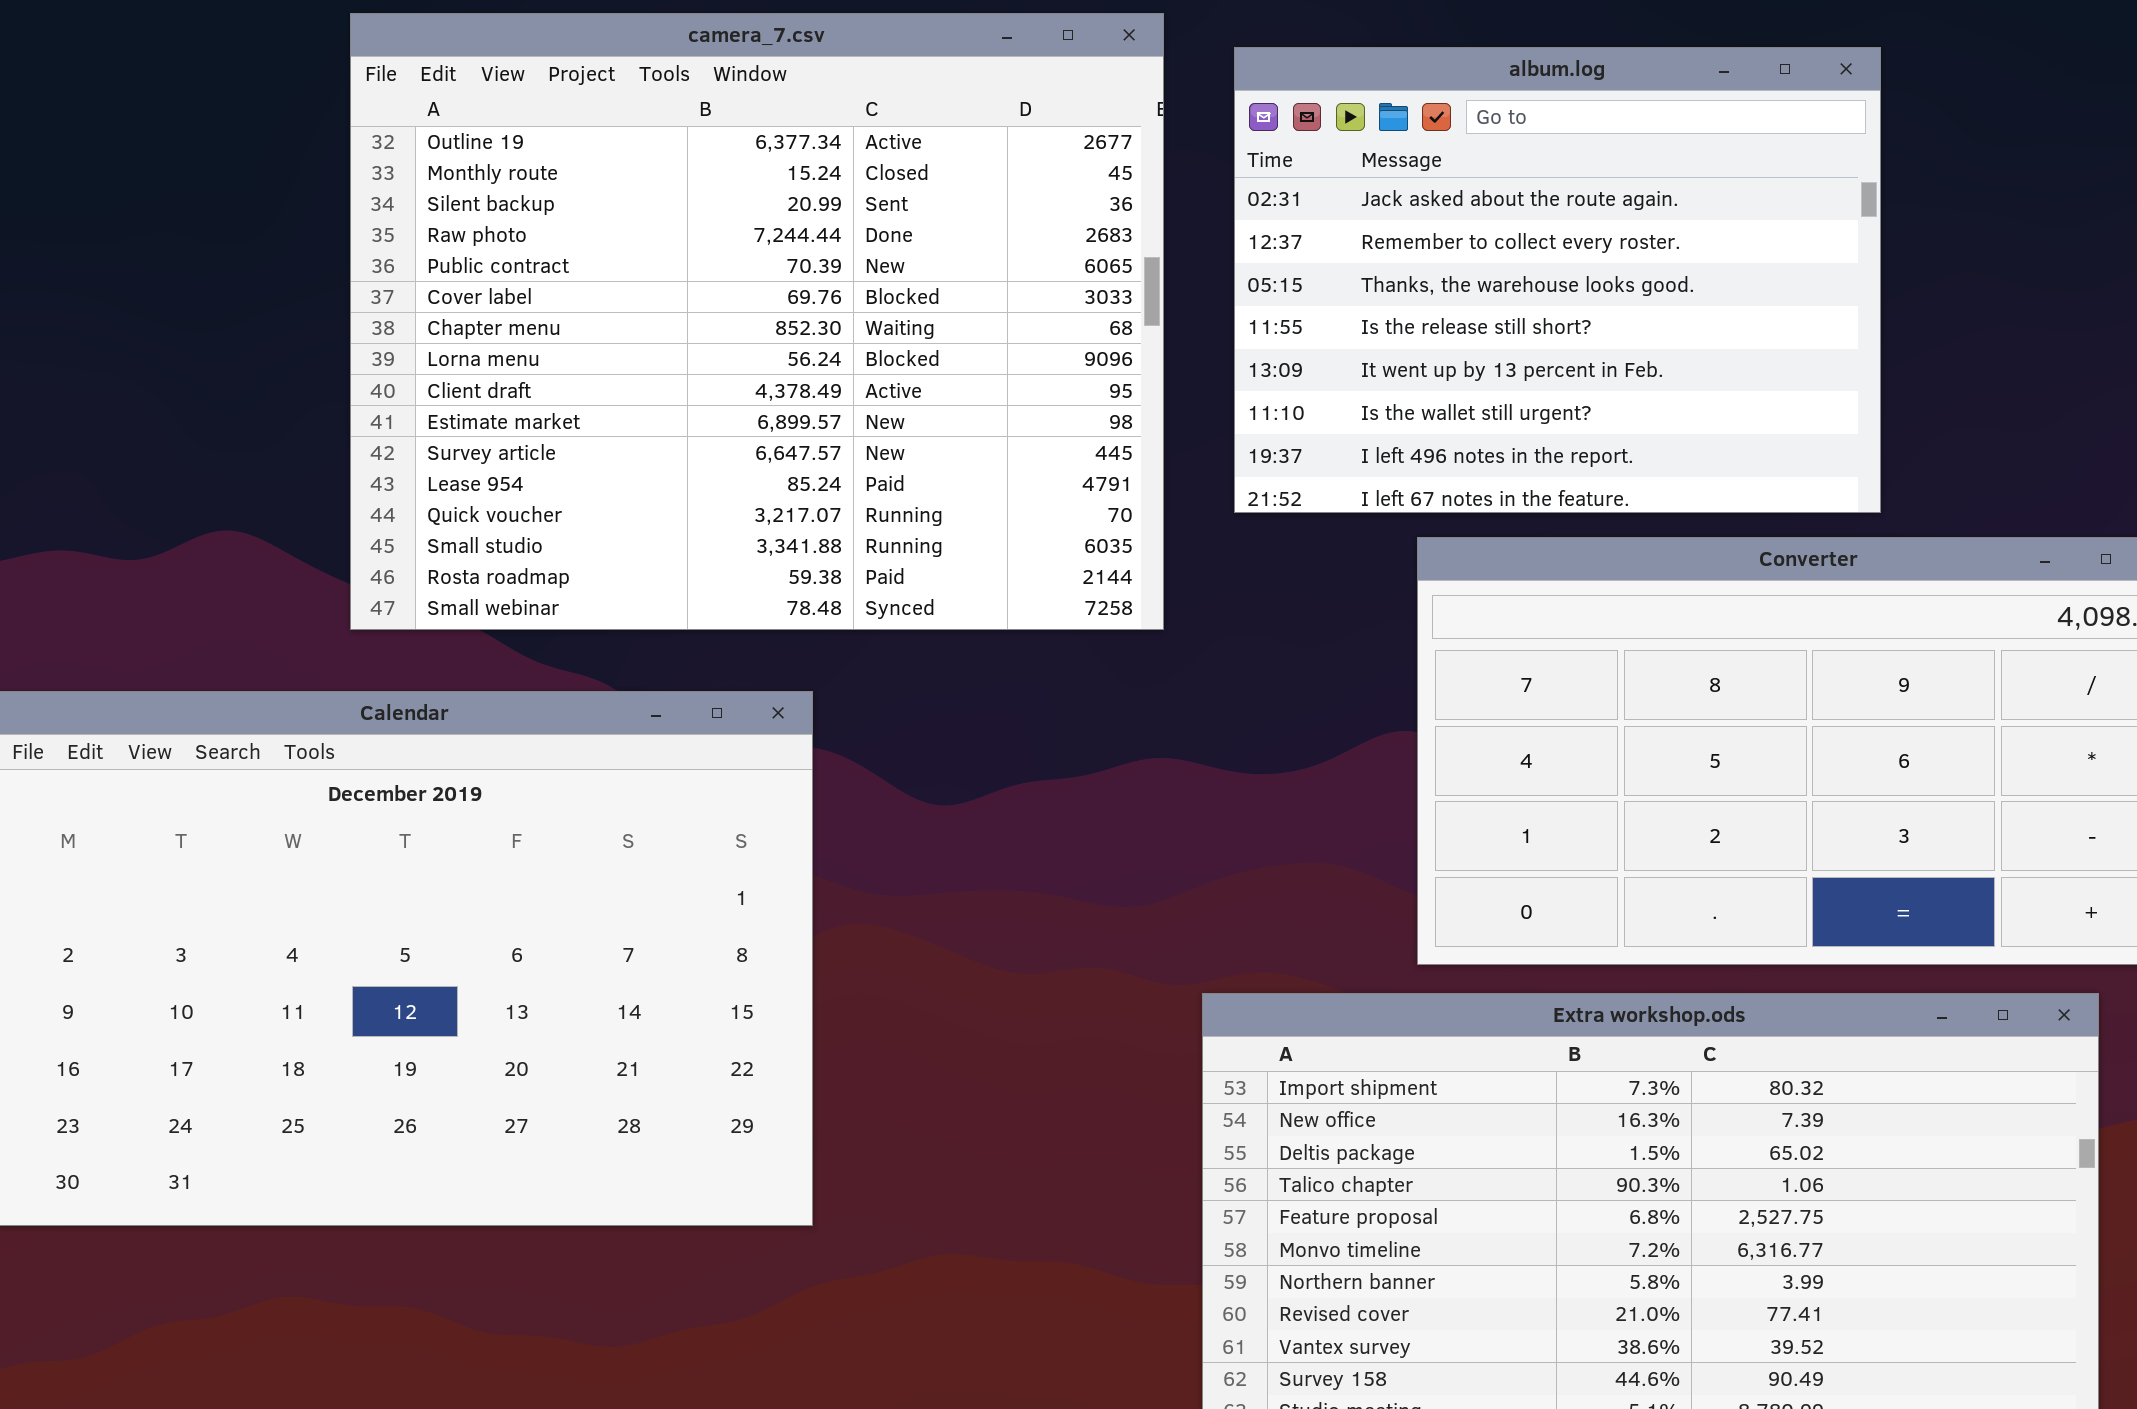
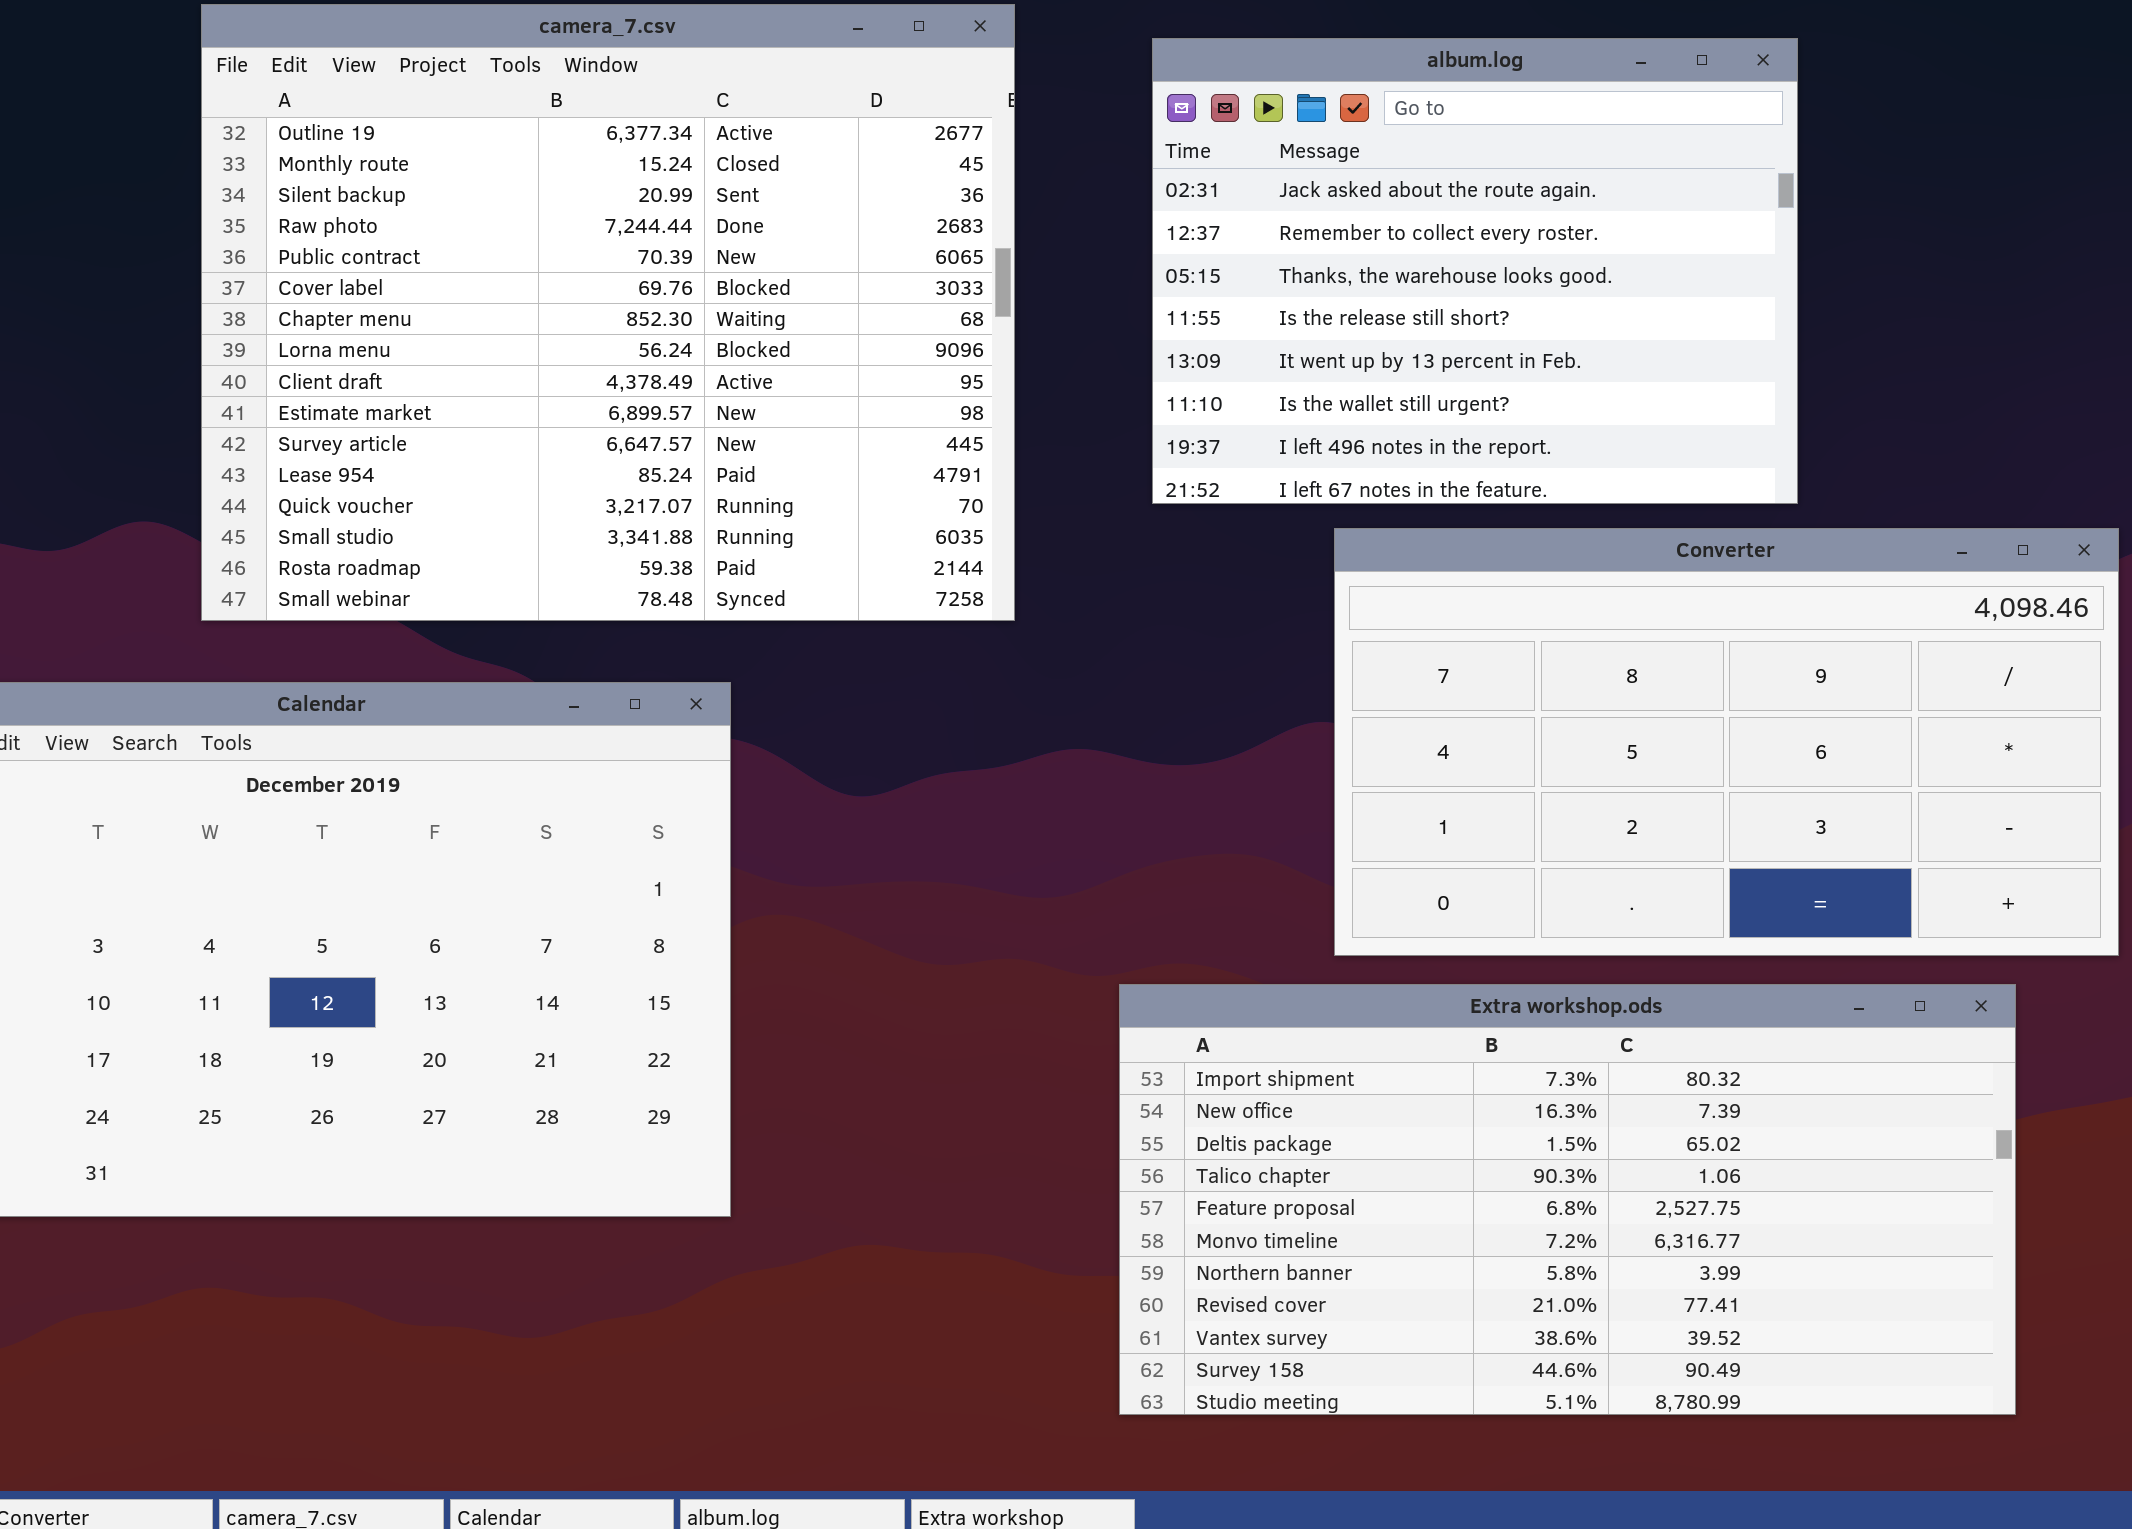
camera_7.csv: [350,13,1164,630] -> [201,4,1015,621], moved

